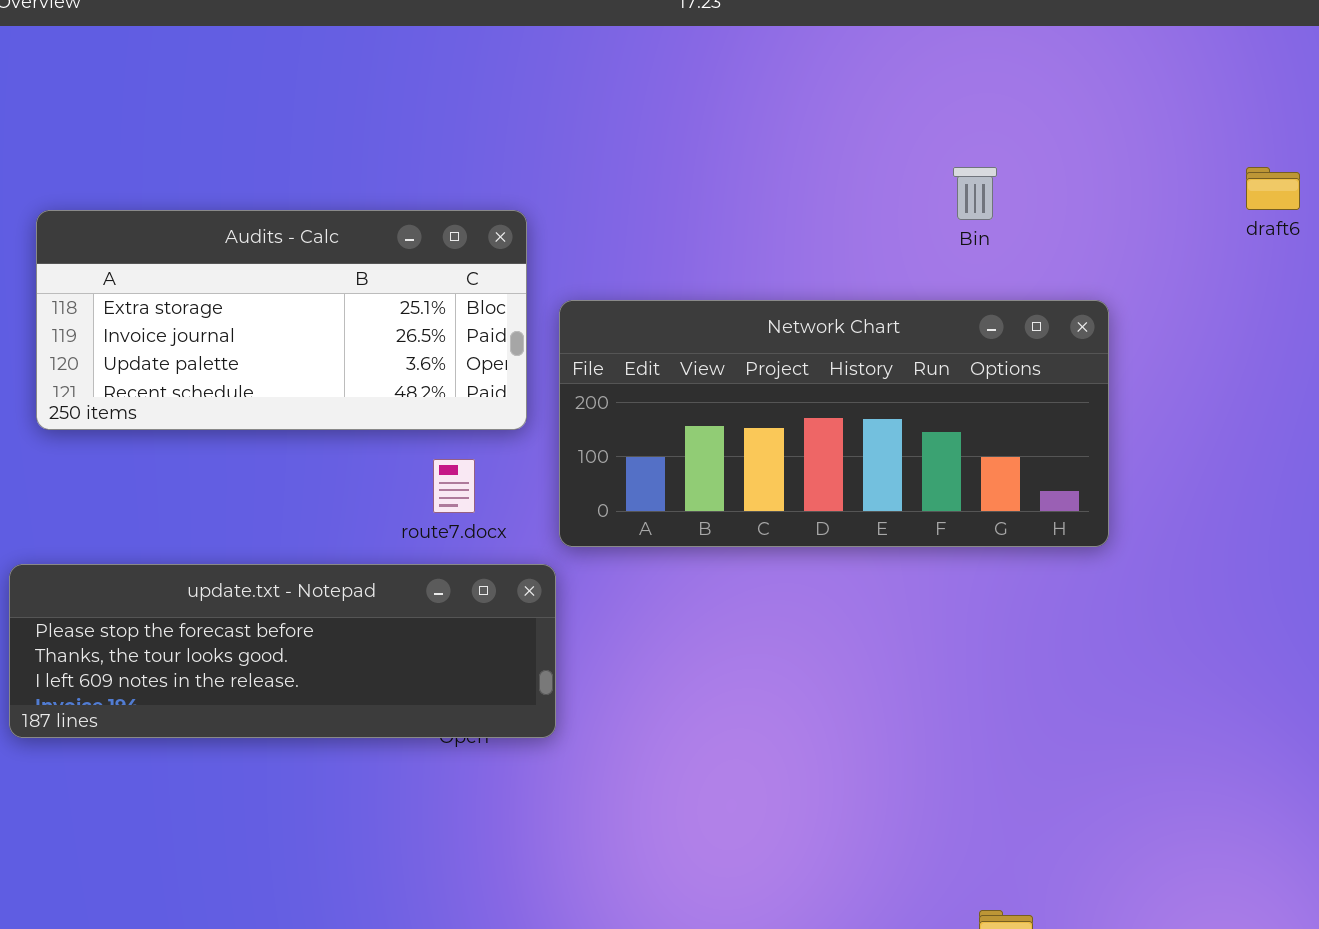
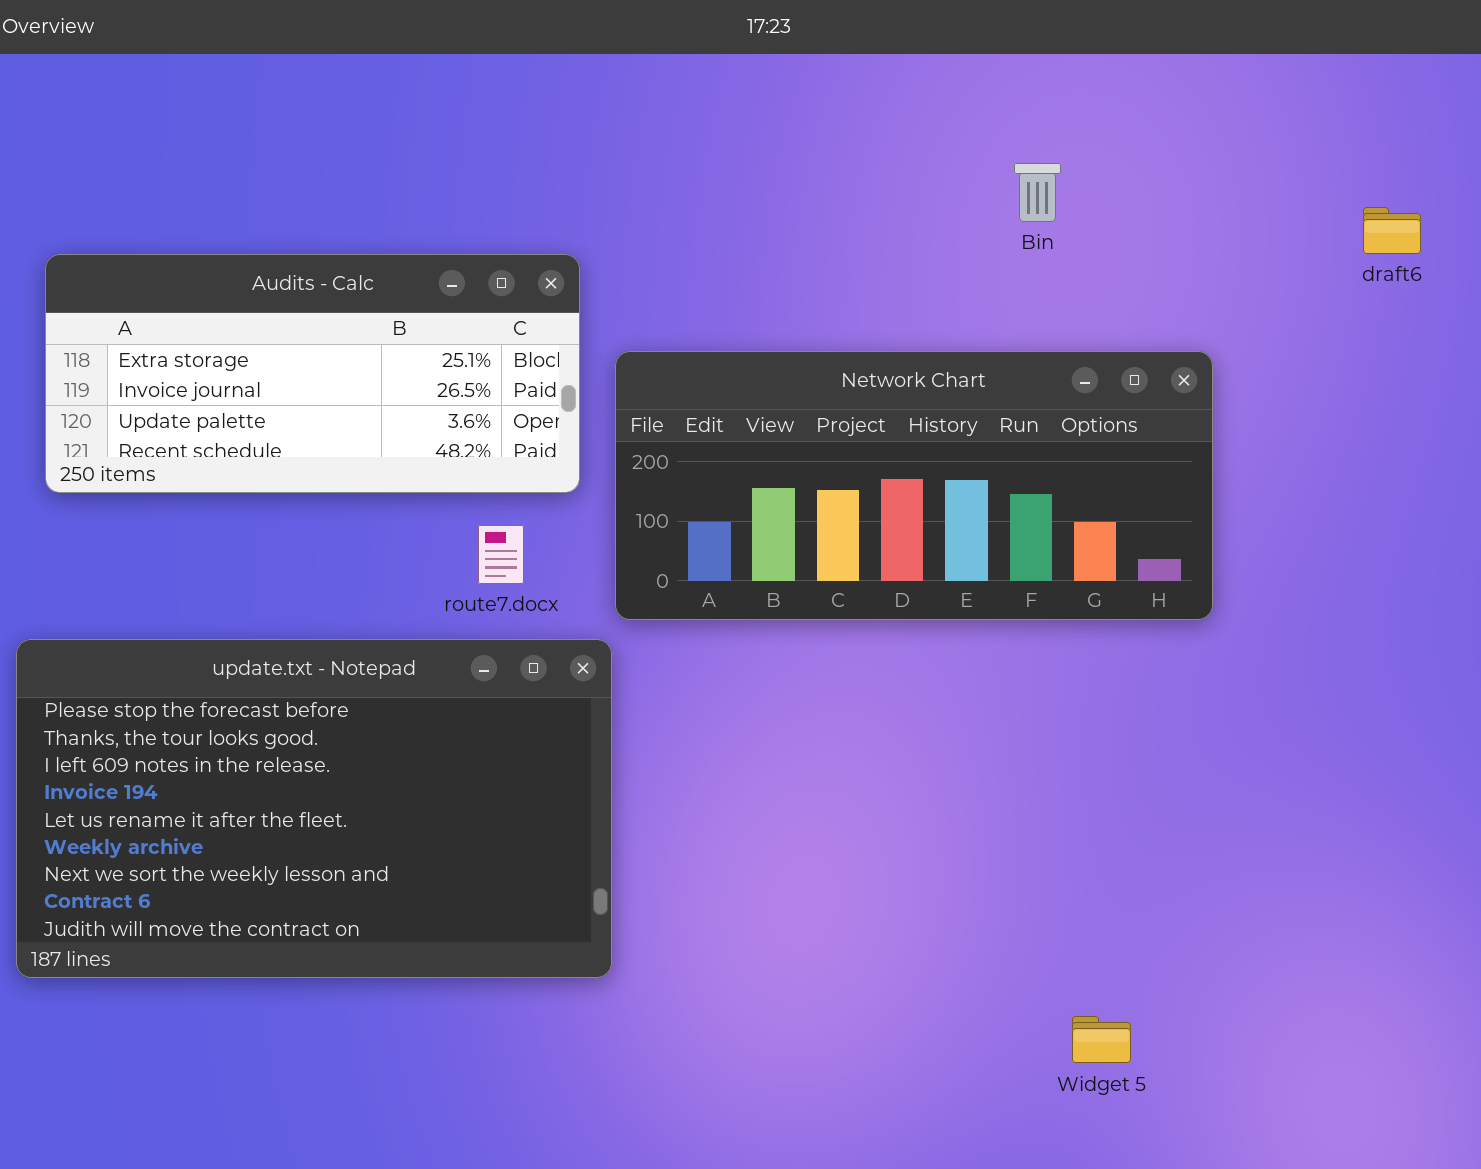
Bin: [953,167,997,220] -> [1014,163,1061,222], moved
update.txt - Notepad: [9,564,556,738] -> [16,639,612,978], resized

